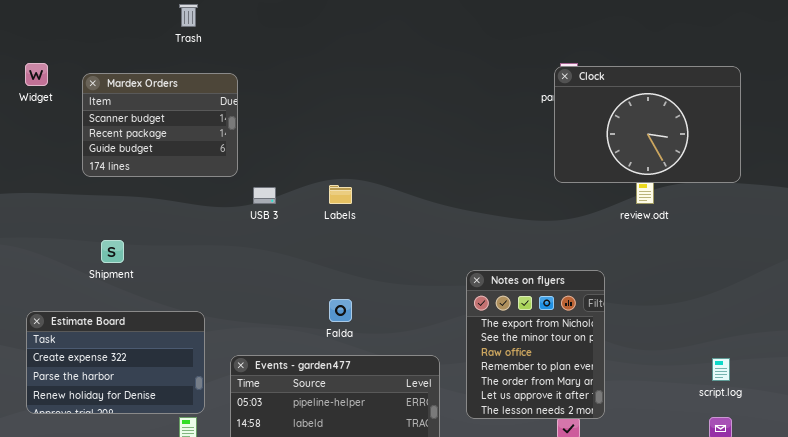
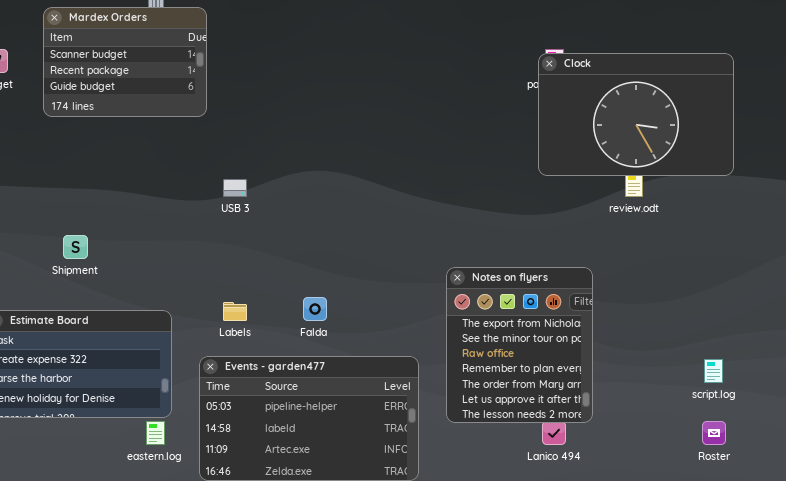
Mardex Orders: [82,73,238,177] -> [43,7,207,117], moved
Labels: [329,185,352,204] -> [223,302,247,321], moved

